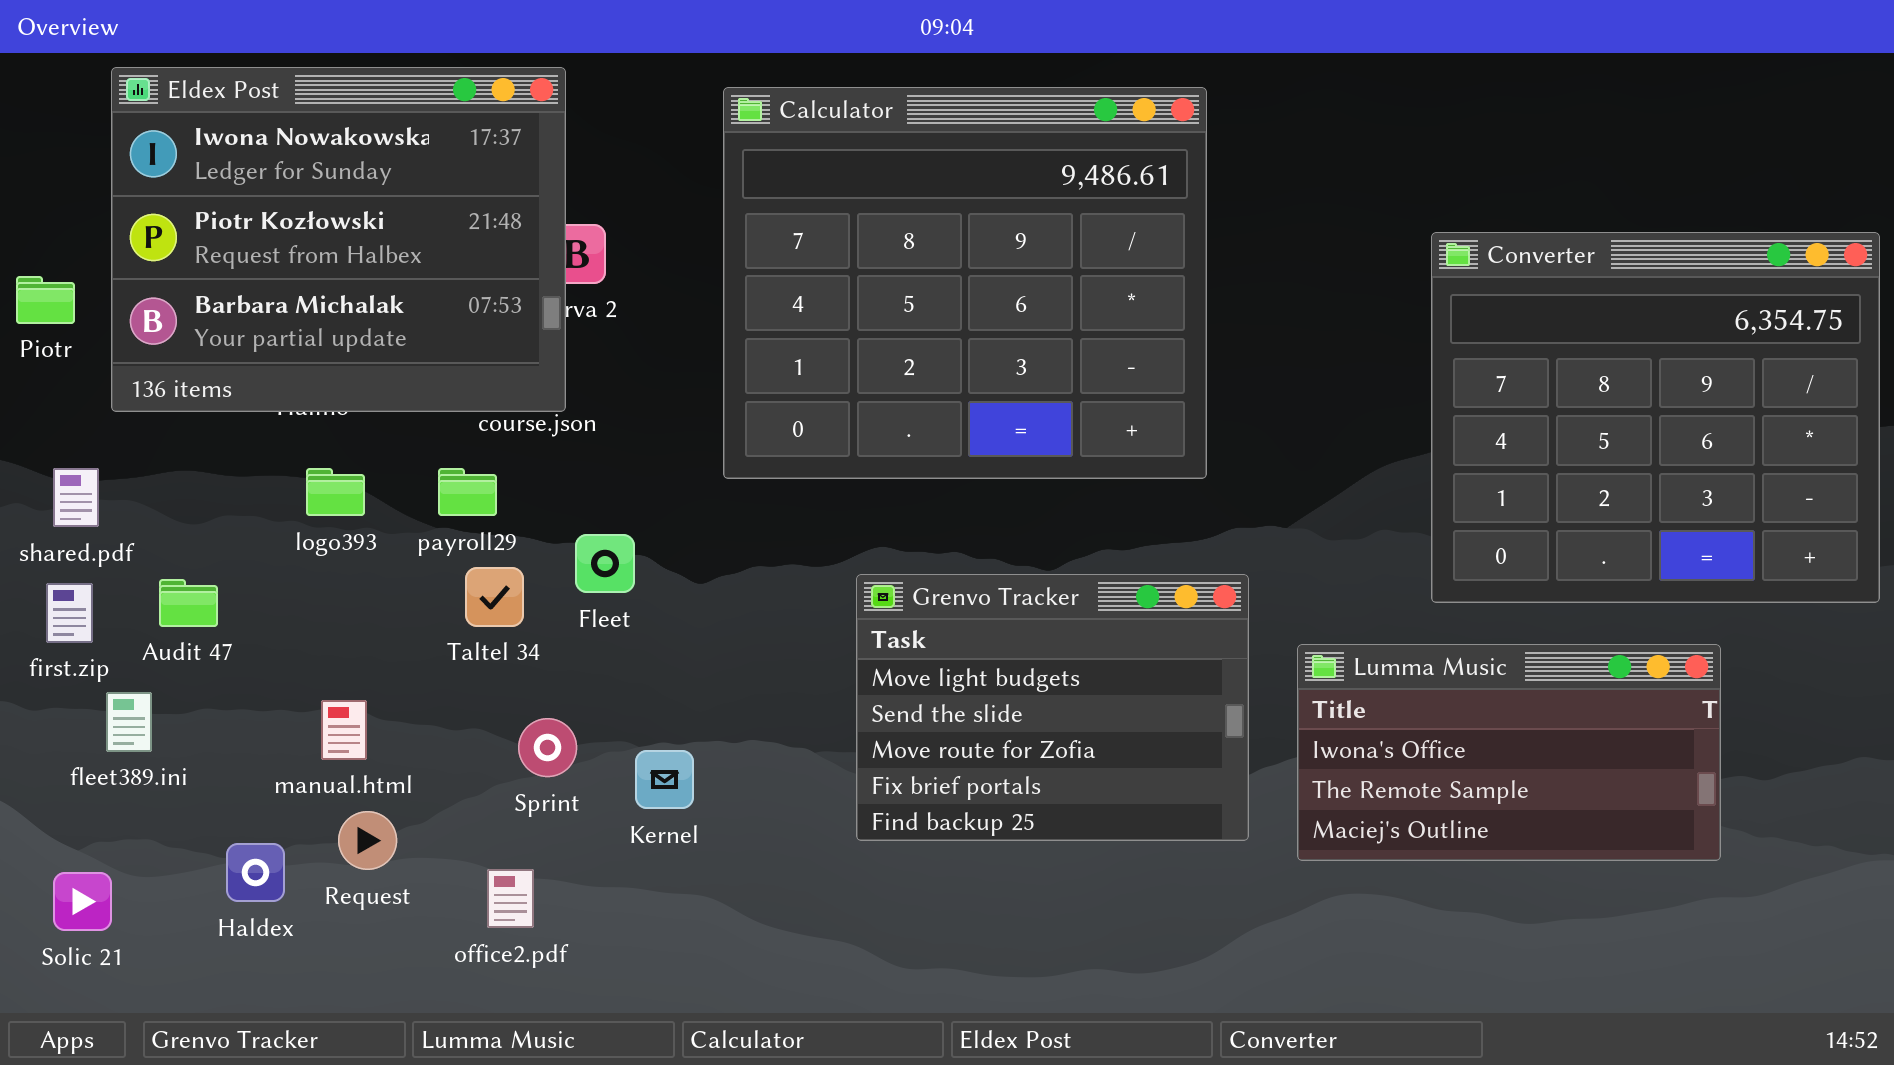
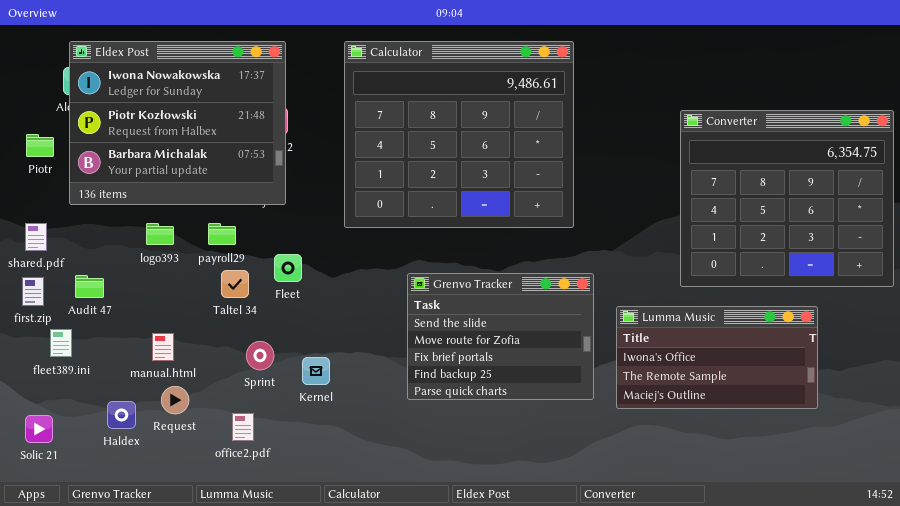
Eldex Post: [111,67,566,412] -> [69,41,286,205], moved
Piotr: [16,276,75,324] -> [26,134,54,157], moved
Grenvo Tracker: [856,574,1249,841] -> [407,273,594,400], scrolled down 1 row

